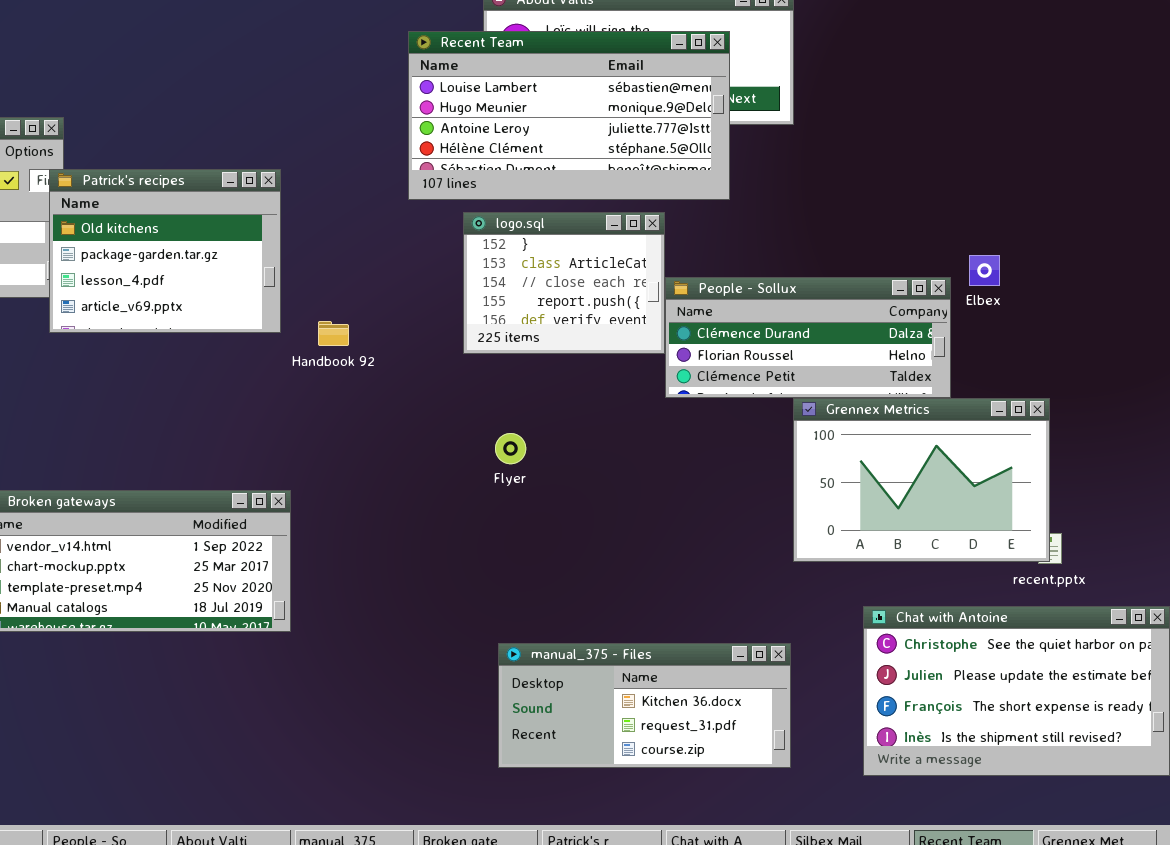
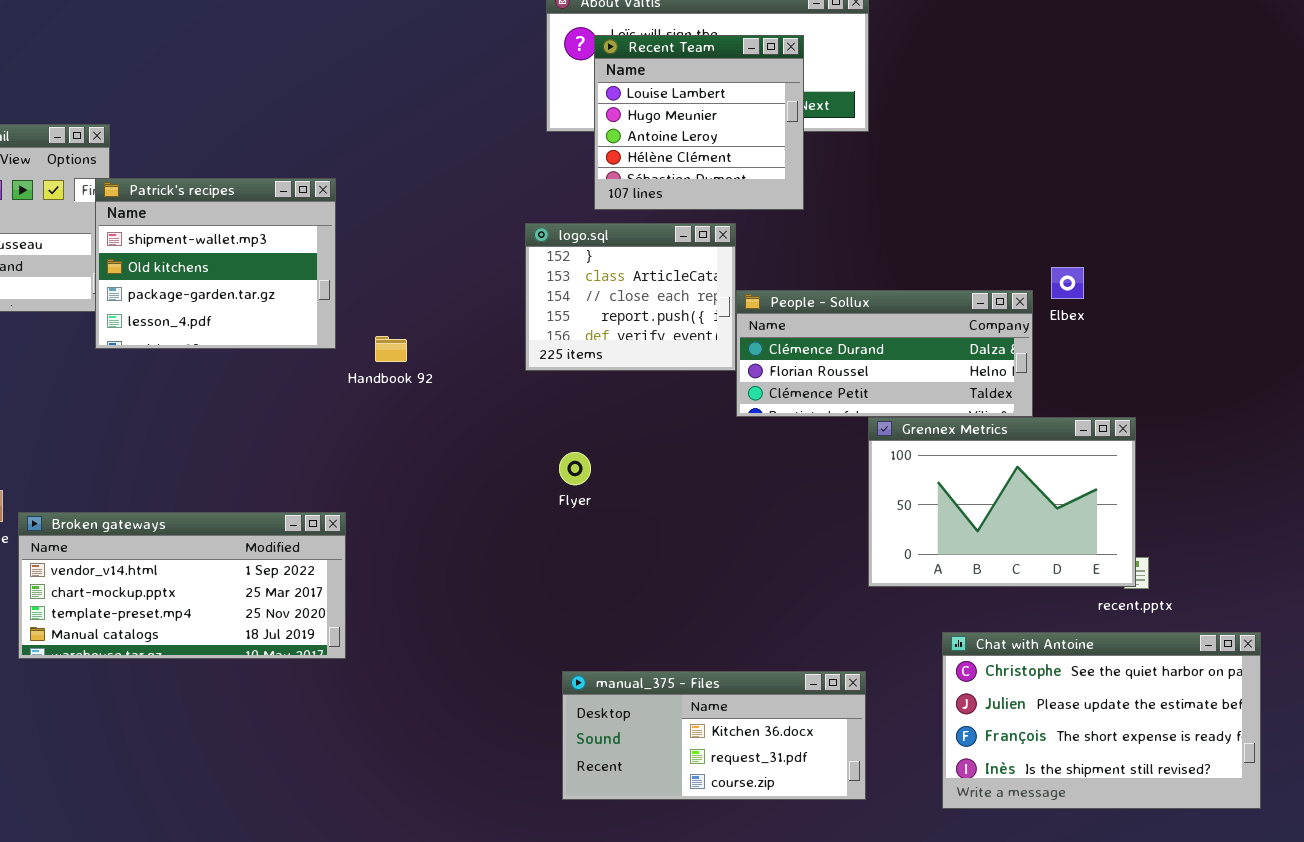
Recent Team: [408,31,730,200] -> [594,35,804,210], resized
Patrick's recipes: [49,169,281,333] -> [95,178,336,349], scrolled up 1 row

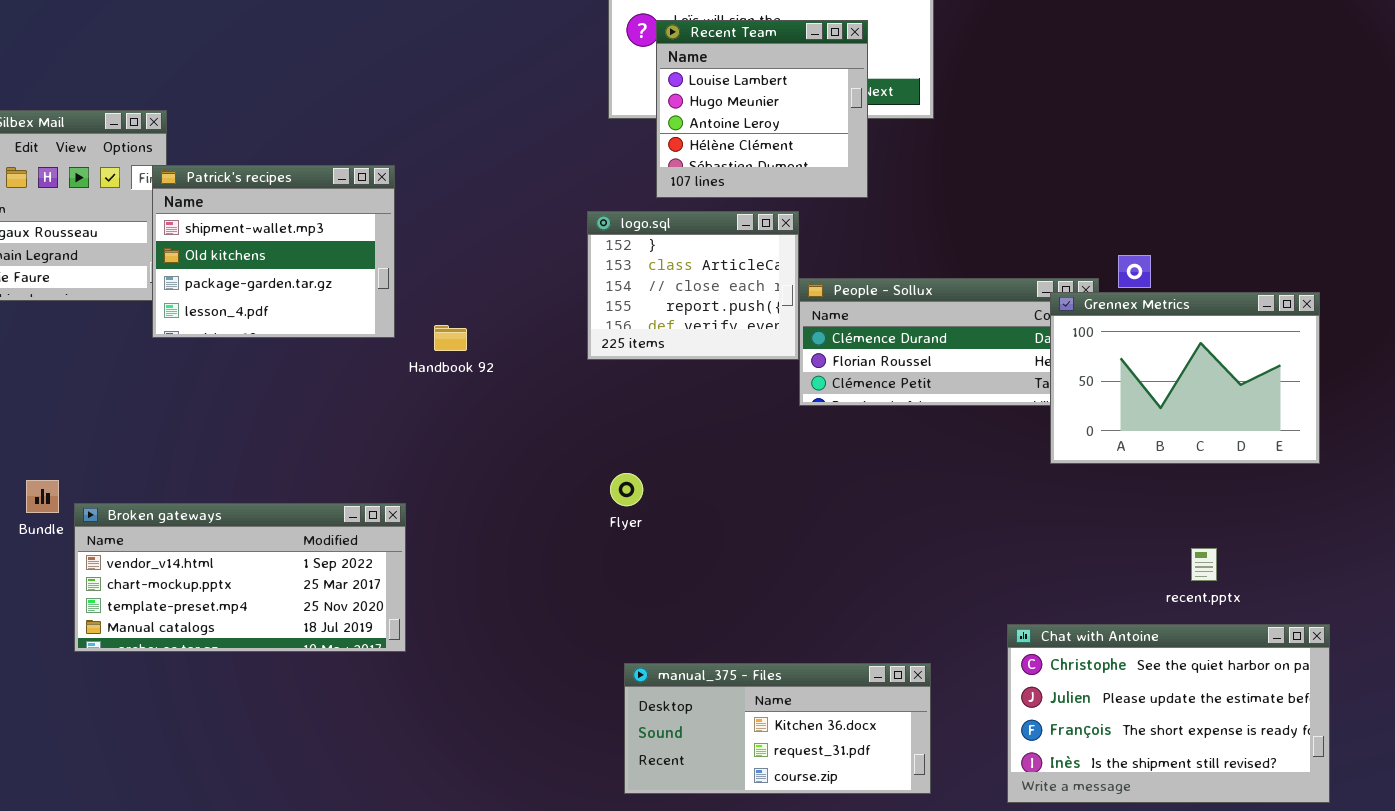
Grennex Metrics: [868,417,1136,587] -> [1050,292,1320,464], moved
Flyer: [559,452,591,485] -> [610,473,643,506], moved

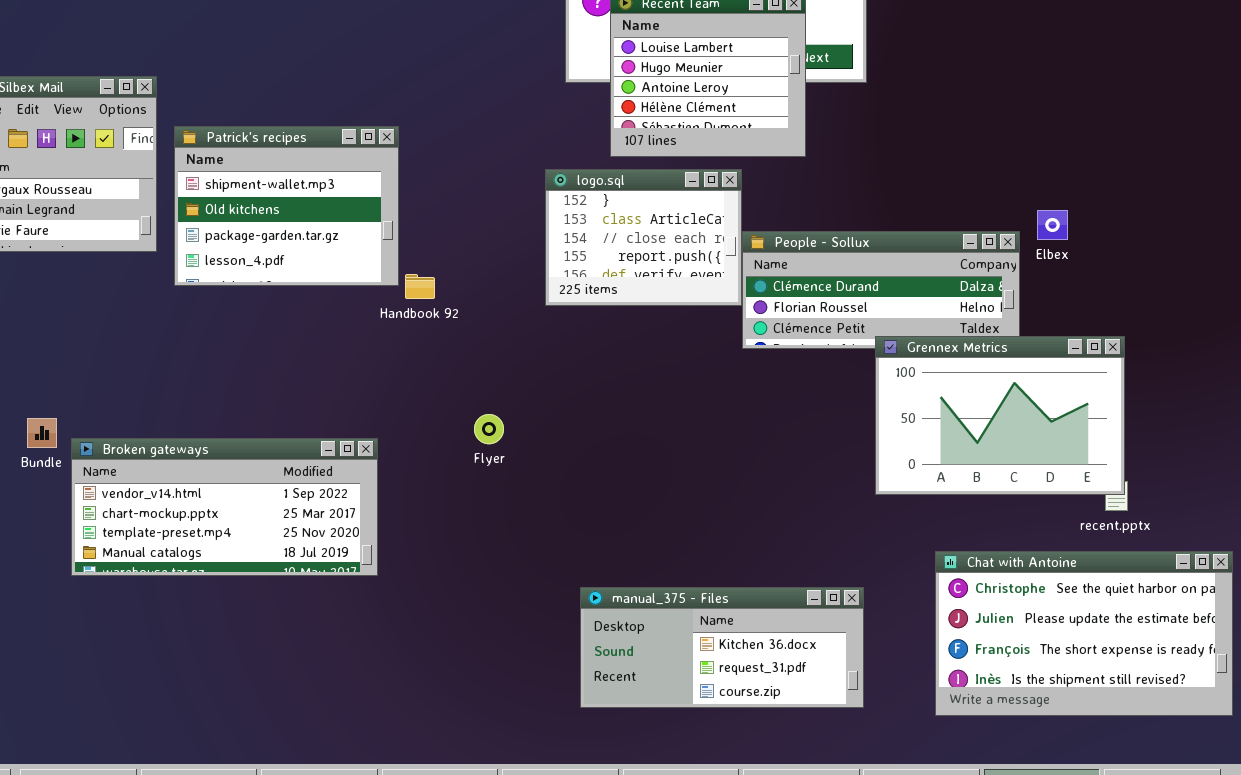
Patrick's recipes: [152,165,395,338] -> [174,126,399,286], moved
Grennex Metrics: [1050,292,1320,464] -> [875,336,1125,495], moved
Flyer: [610,473,643,506] -> [474,414,504,444], moved

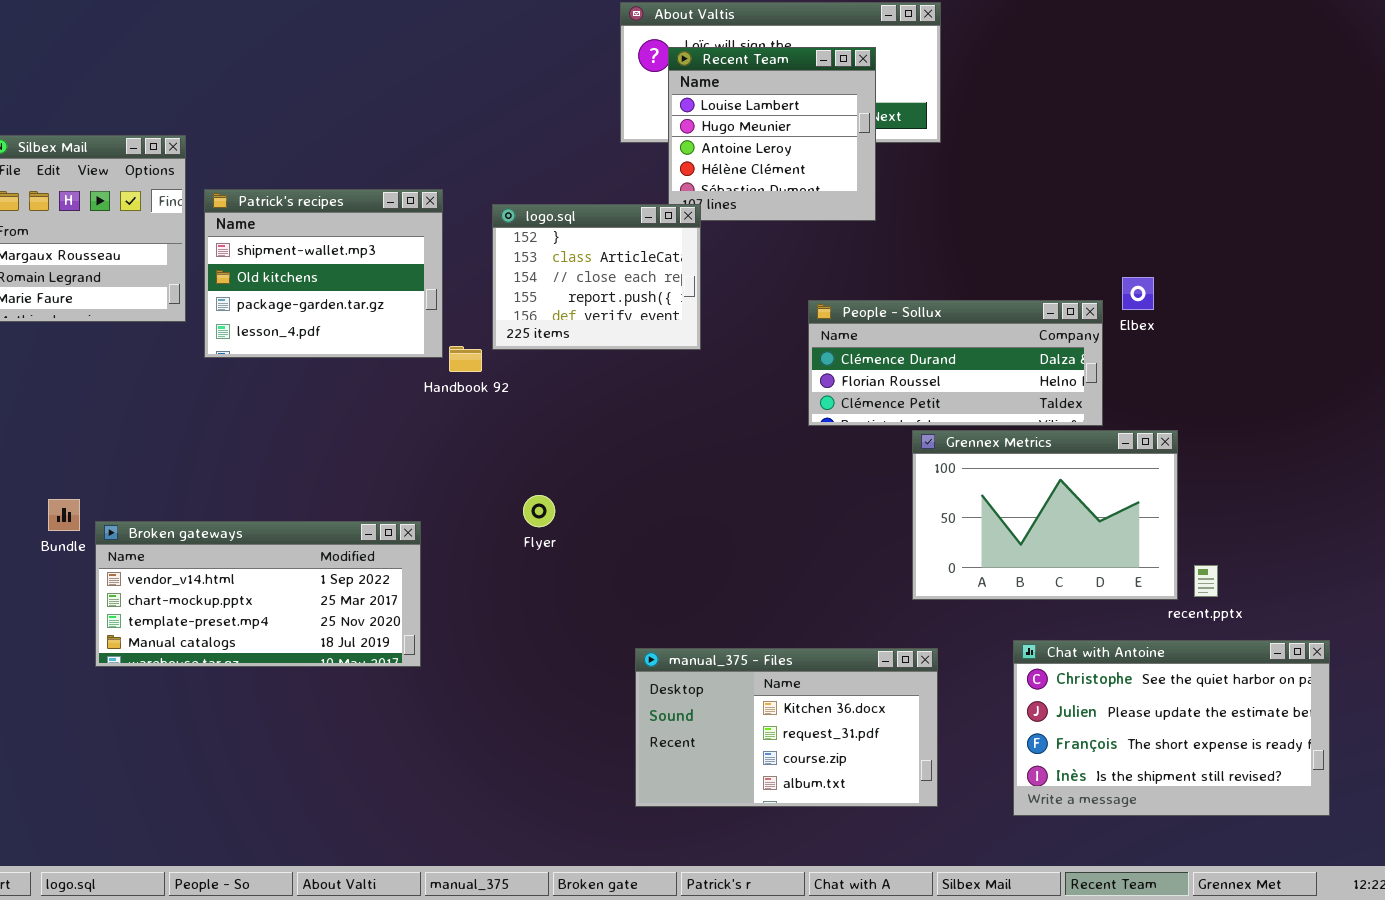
logo.sql: [545,169,742,306] -> [492,204,701,350], moved
Grennex Metrics: [875,336,1125,495] -> [912,430,1178,600], moved
manual_375 - Files: [580,587,864,708] -> [635,648,938,807], resized

